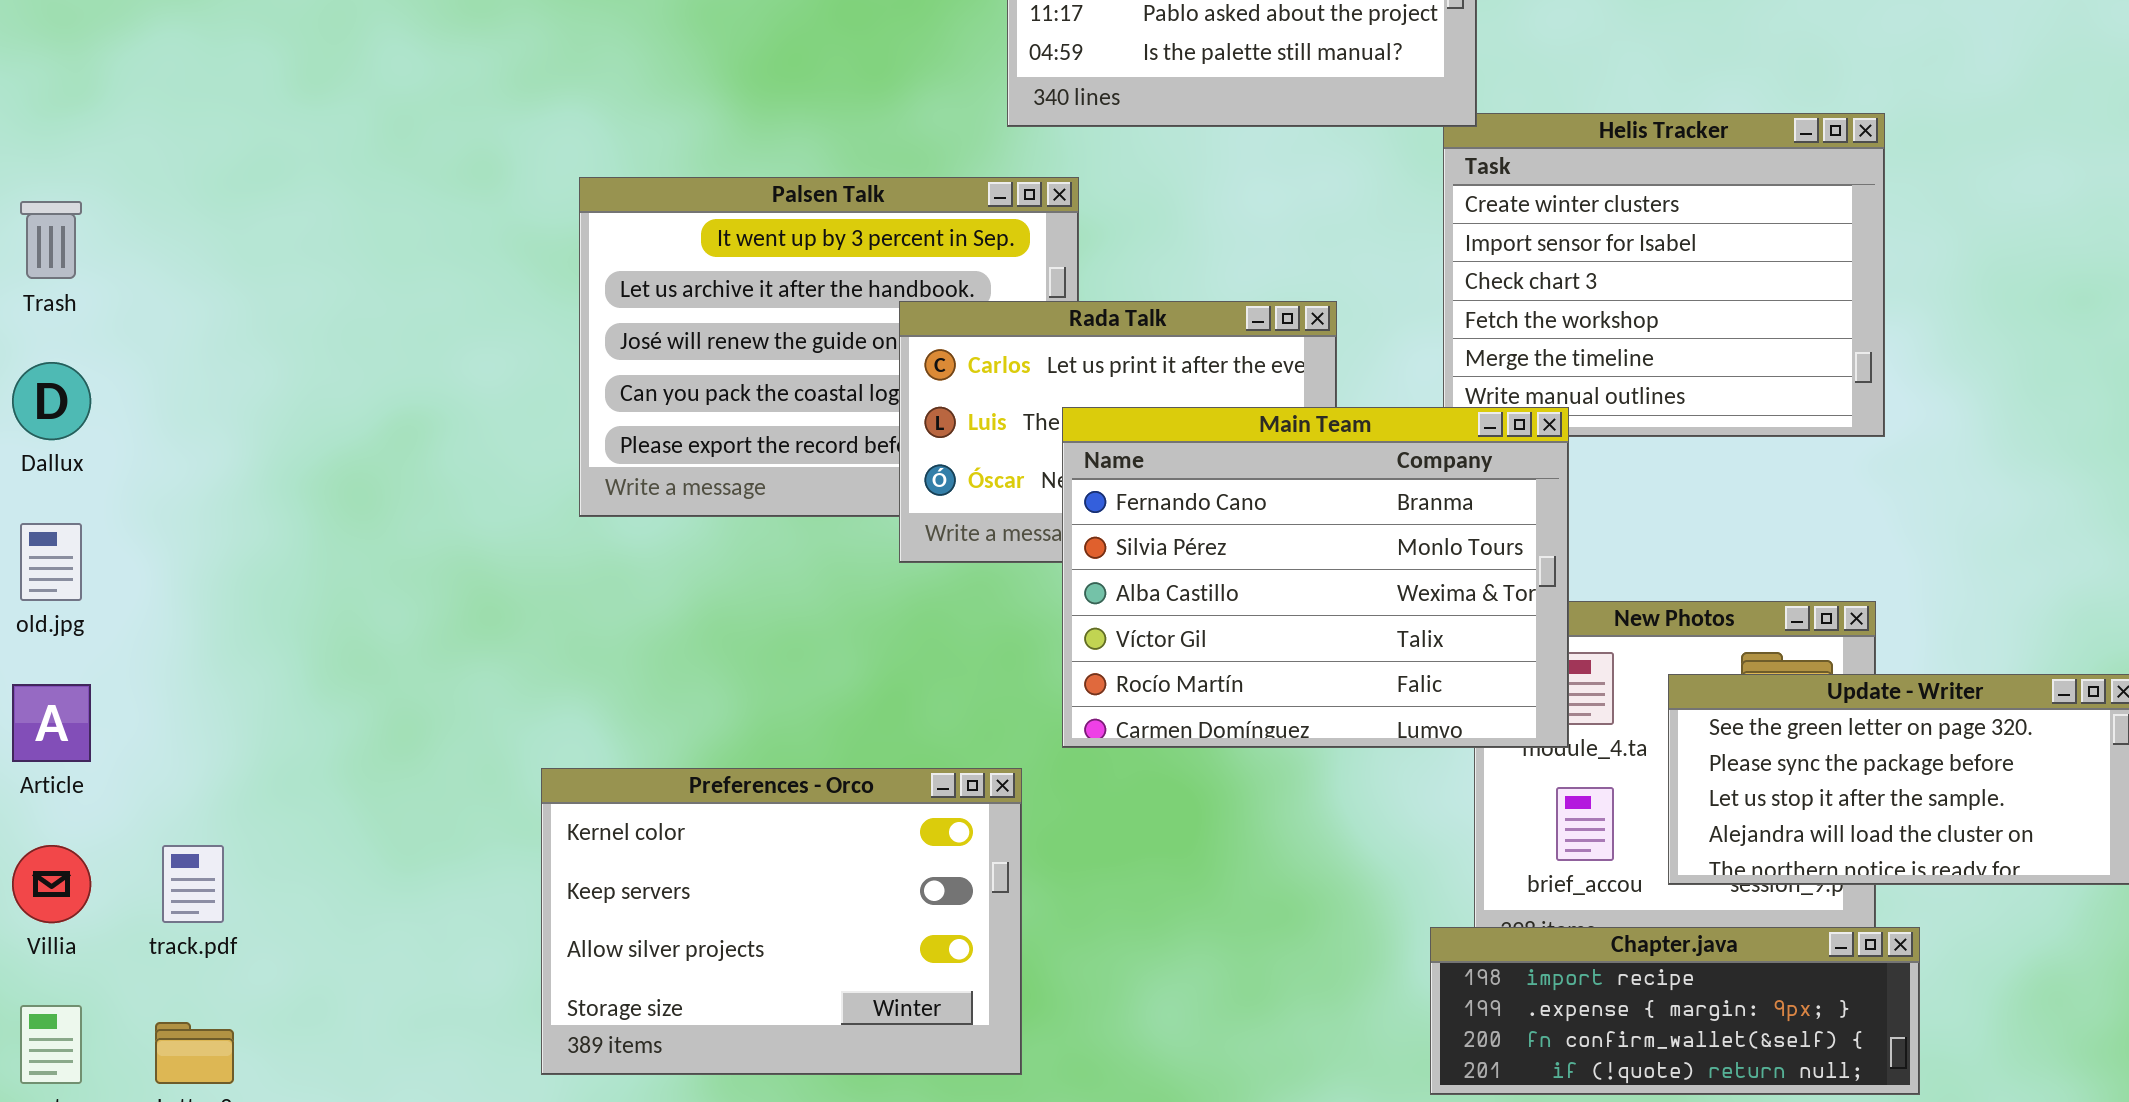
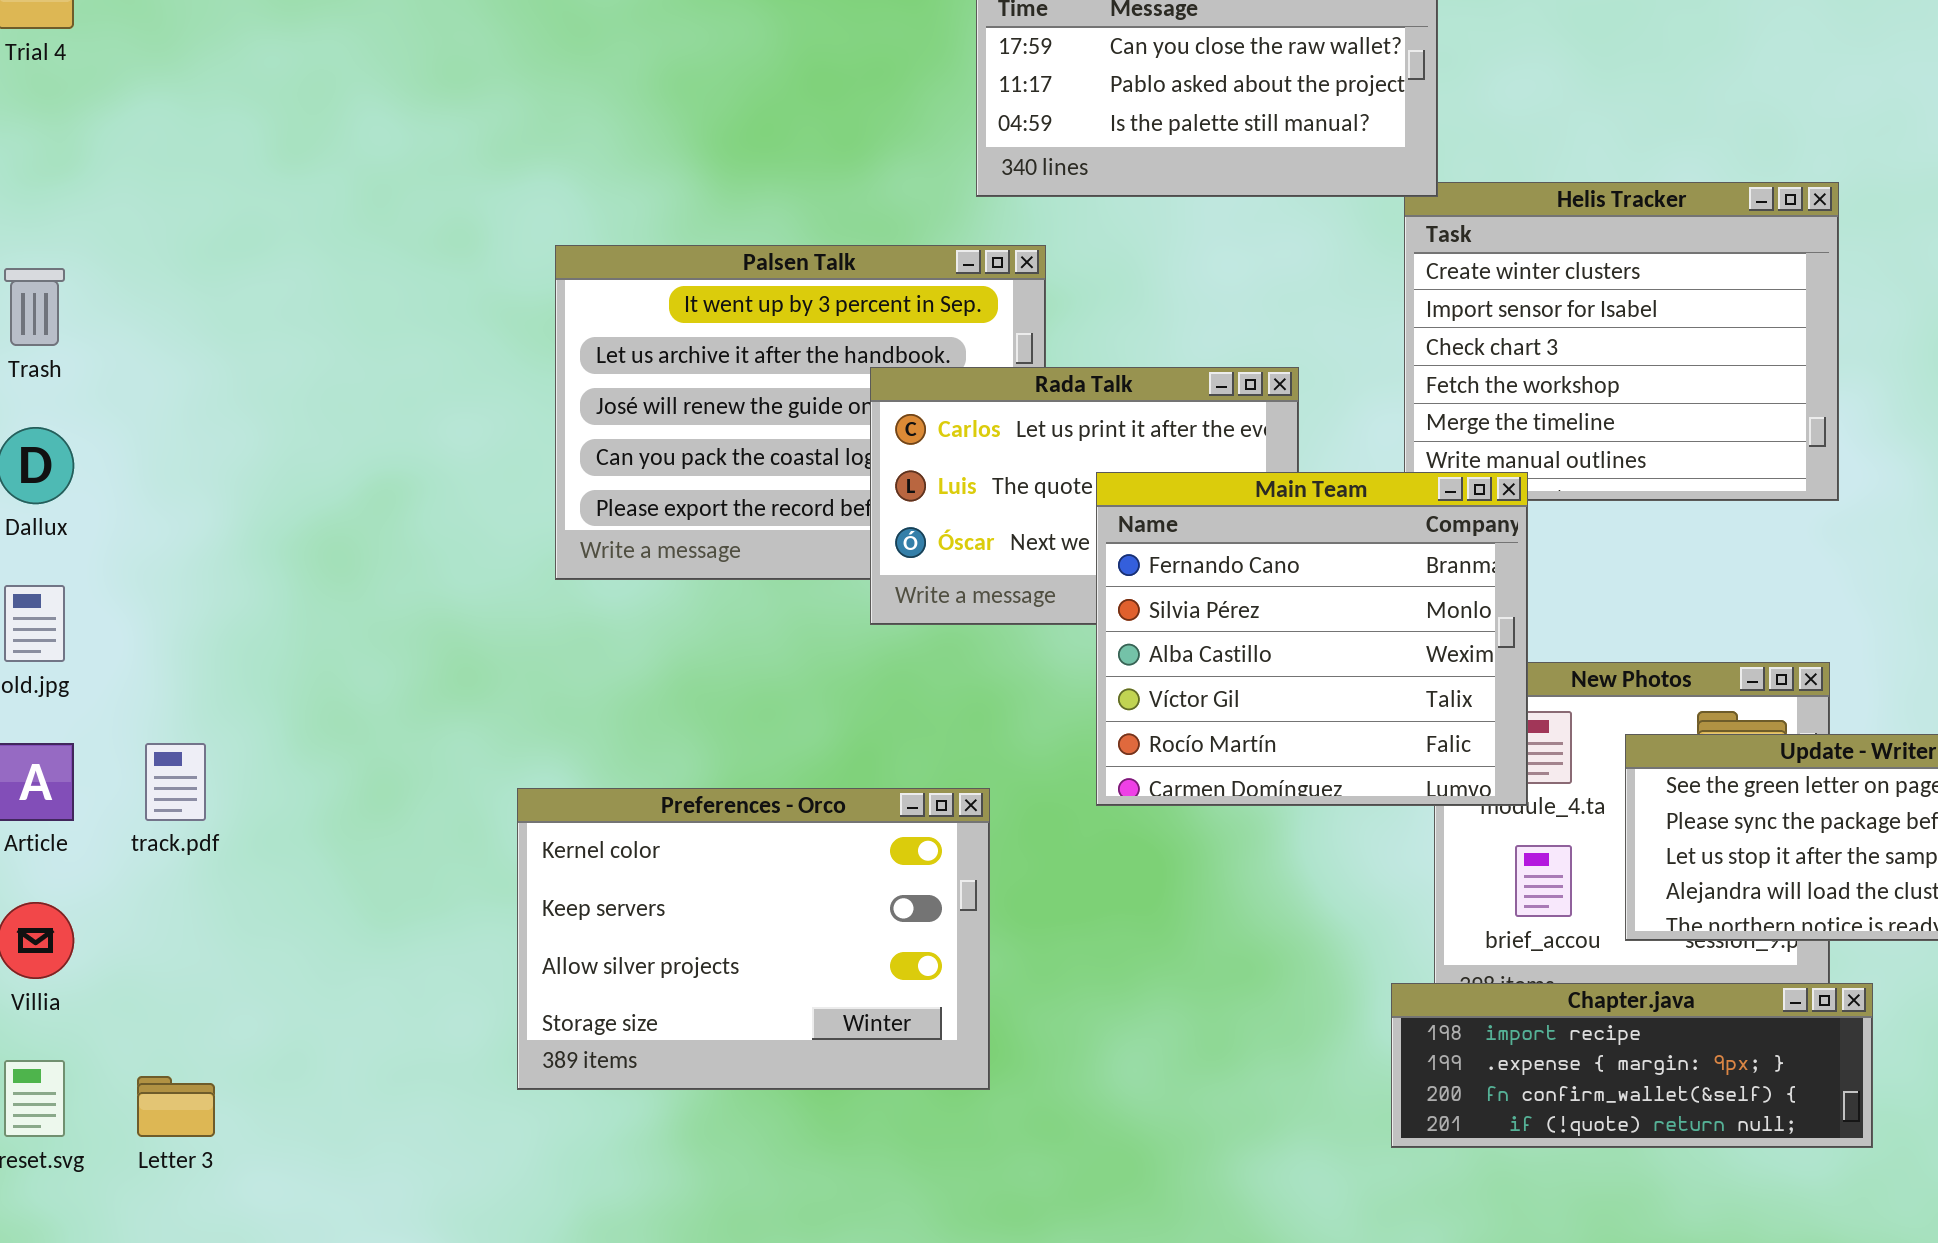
Main Team: [1062,407,1569,748] -> [1096,472,1528,806], resized
Preferences - Orco: [541,768,1022,1075] -> [517,788,990,1090], moved
track.pdf: [162,845,224,923] -> [145,743,206,821], moved

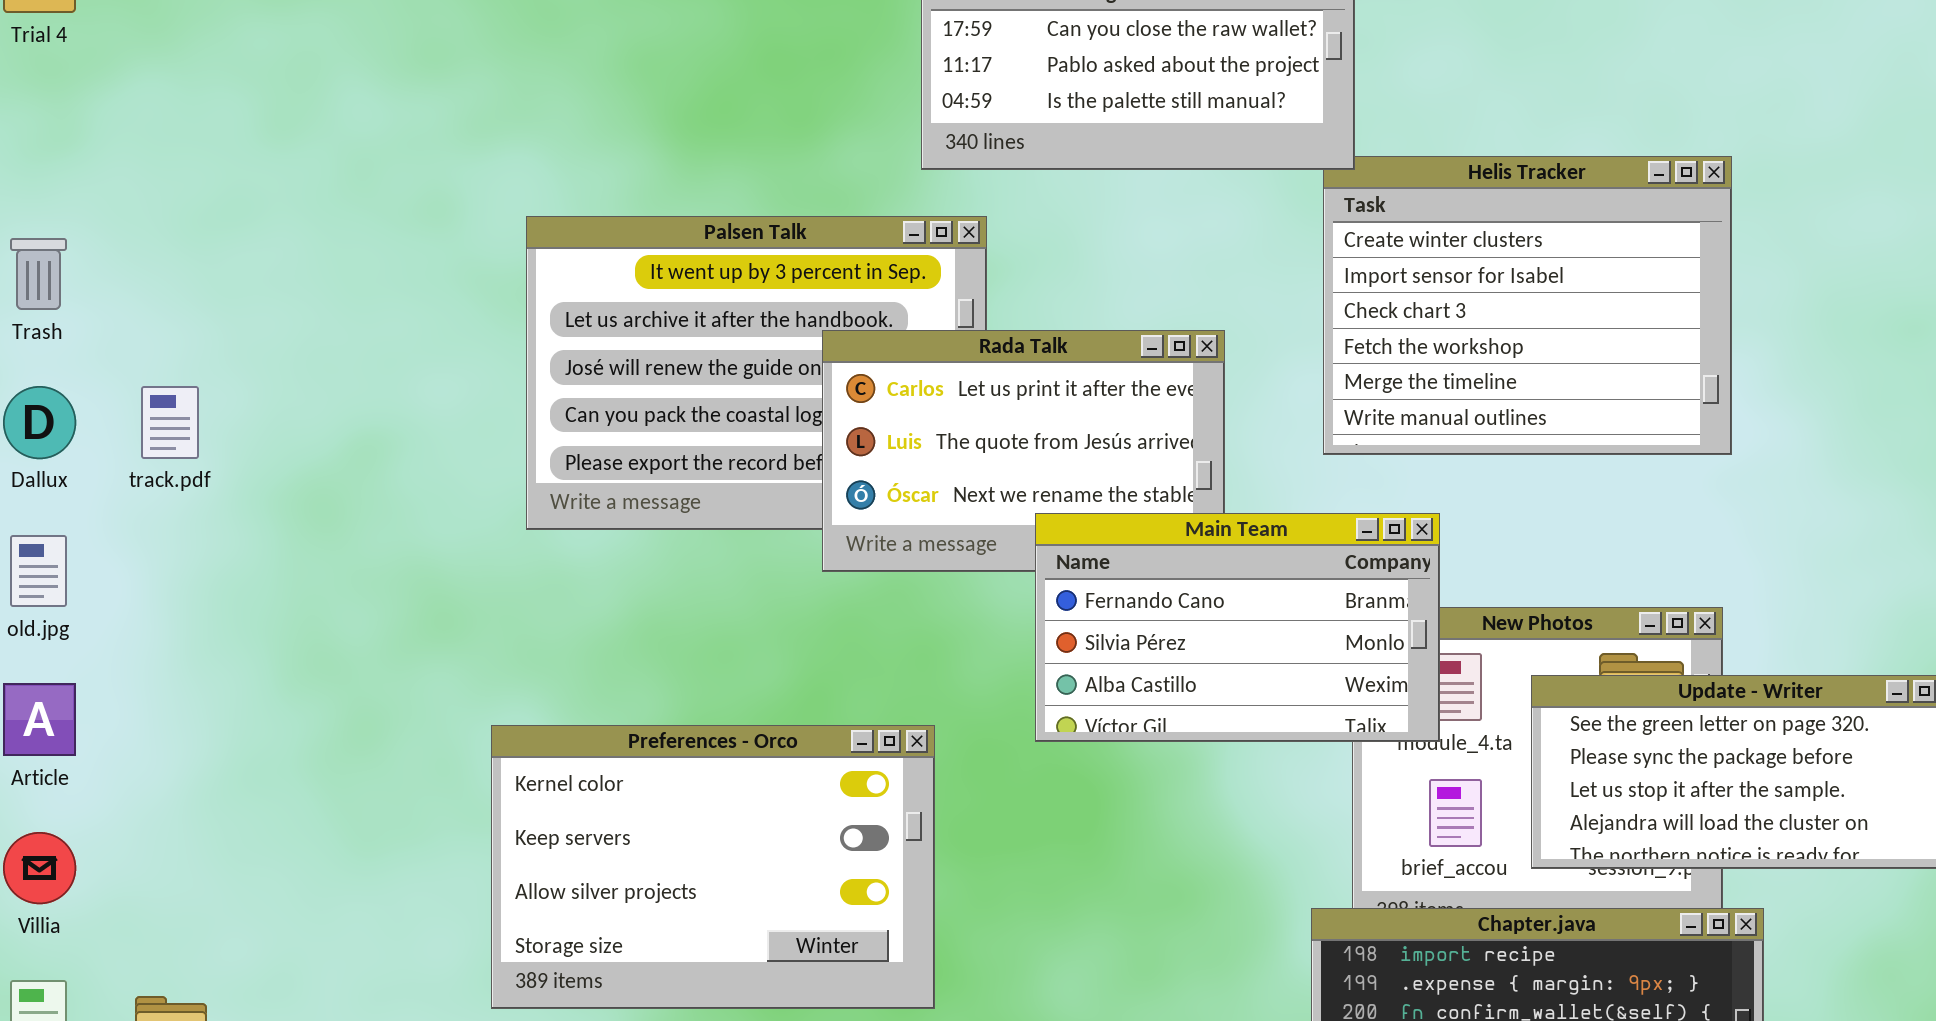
Main Team: [1096,472,1528,806] -> [1035,513,1440,742], resized
track.pdf: [145,743,206,821] -> [141,386,199,459], moved

